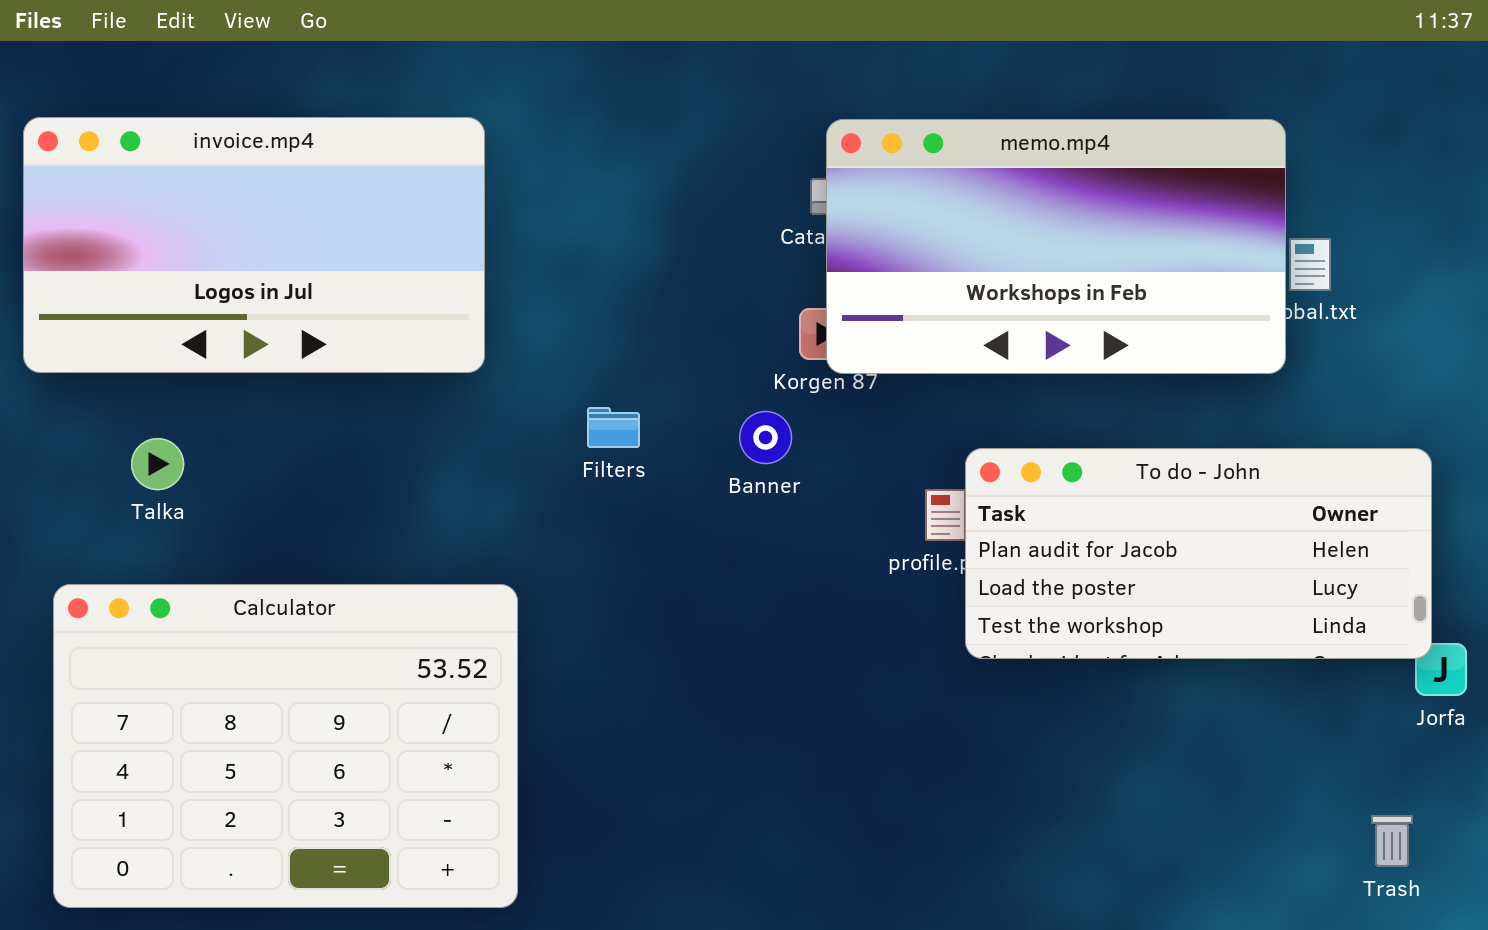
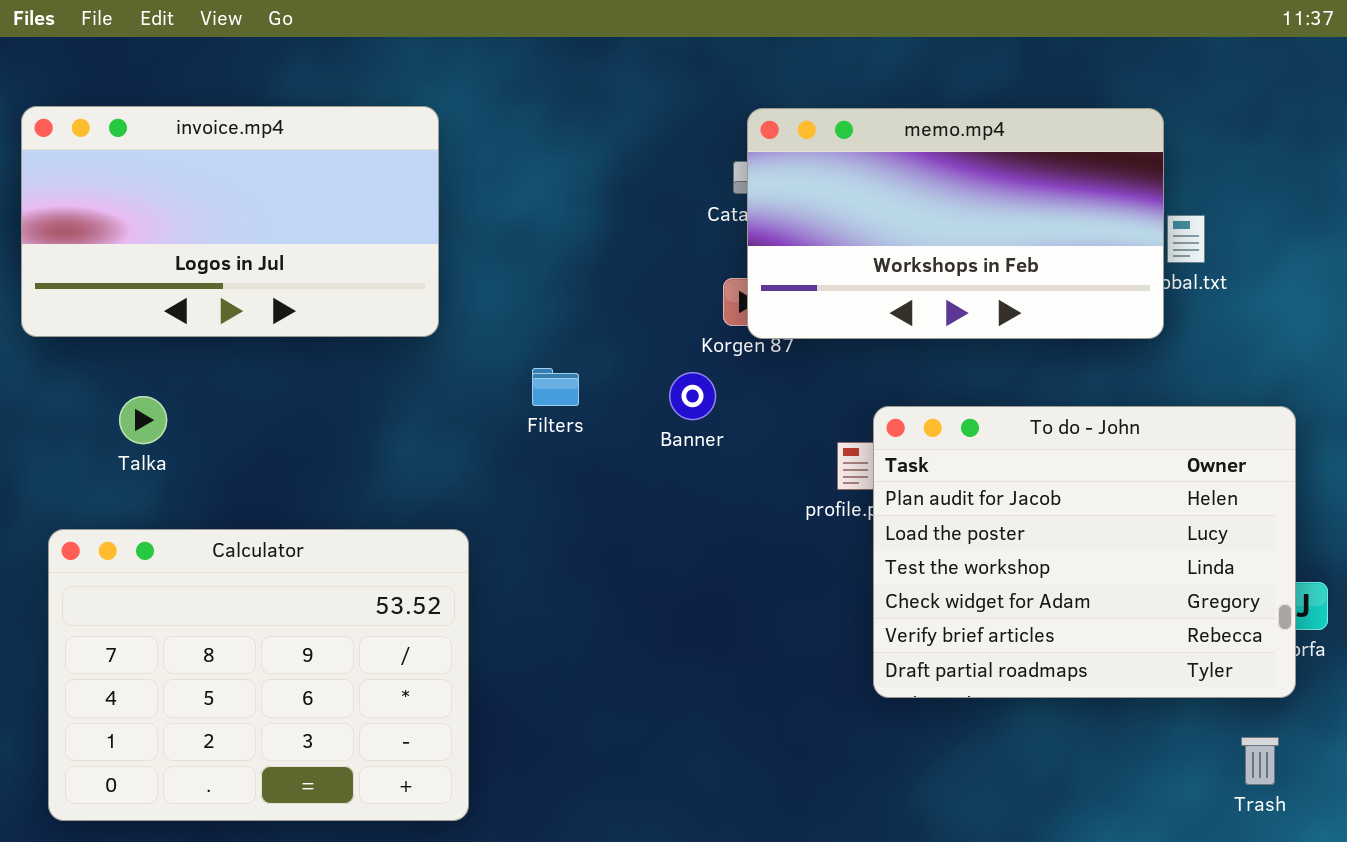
To do - John: [965,448,1432,659] -> [873,406,1296,698], resized

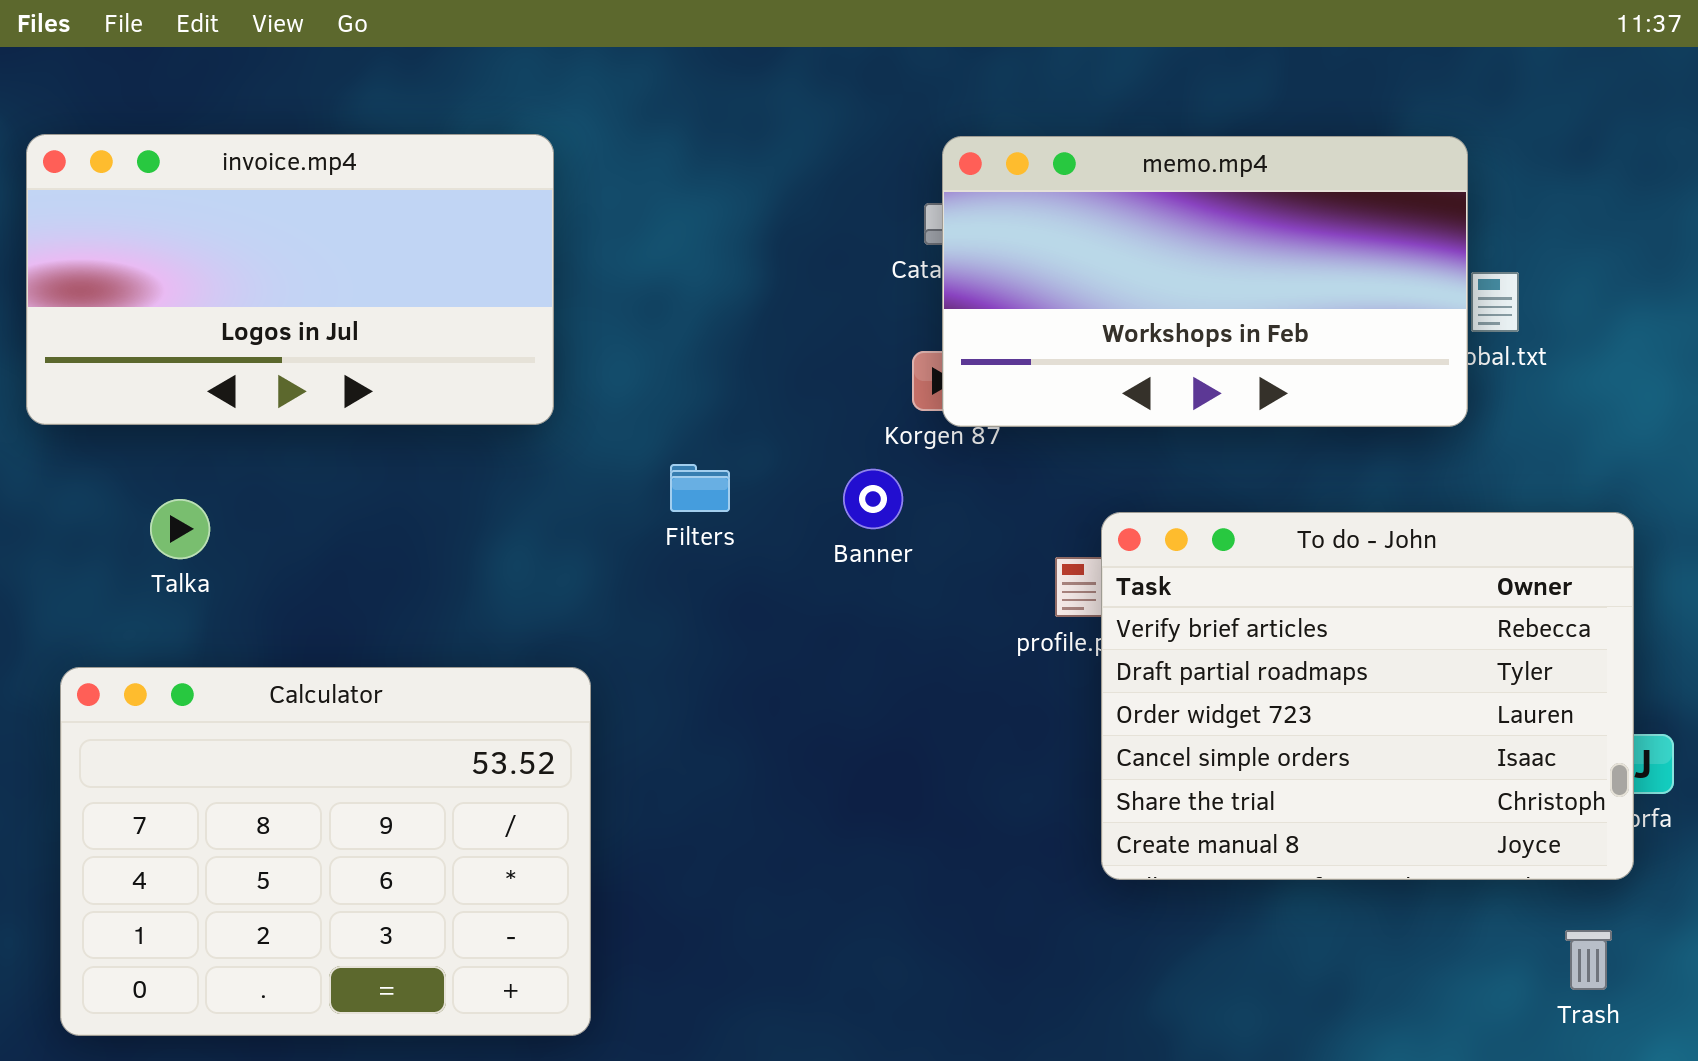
To do - John: [873,406,1296,698] -> [1101,512,1634,880], scrolled down 4 rows

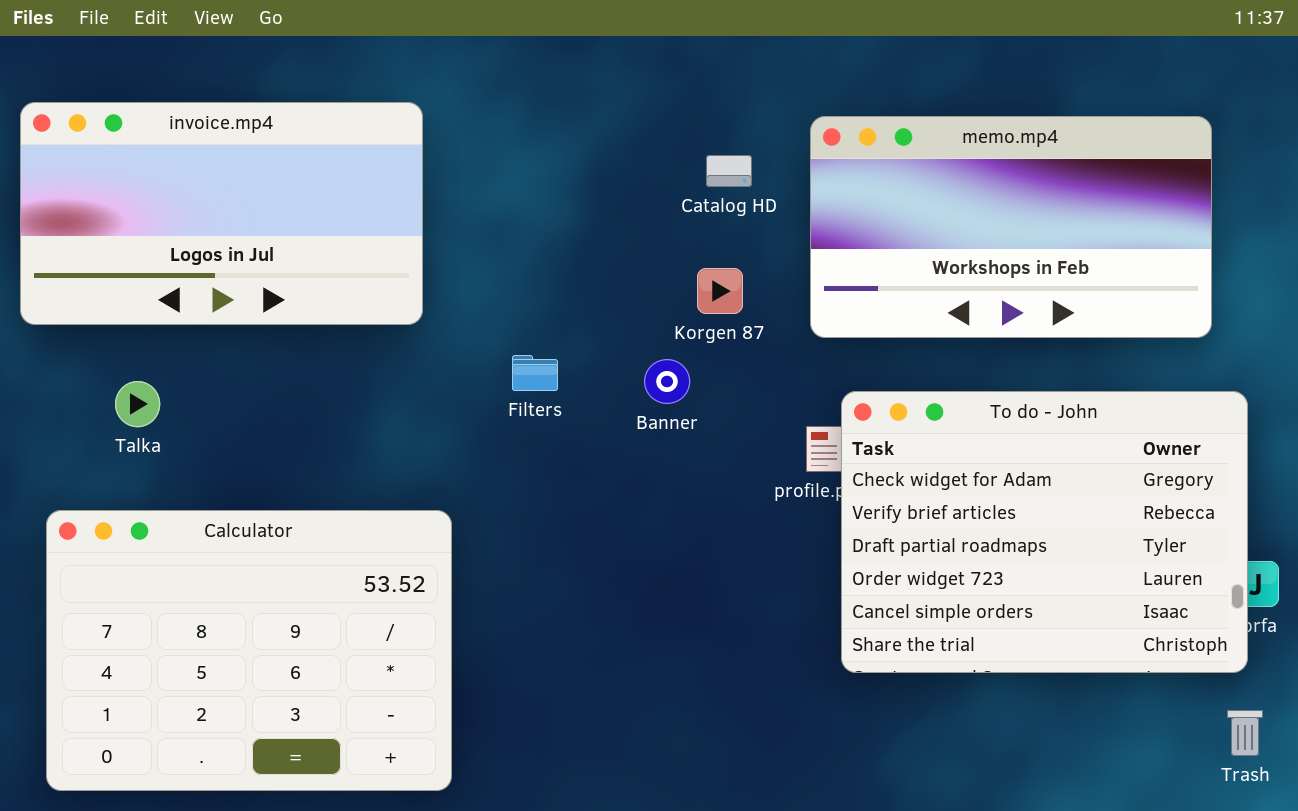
memo.mp4: [942,136,1468,427] -> [810,116,1212,338], moved
To do - John: [1101,512,1634,880] -> [841,391,1248,673], scrolled up 1 row
Trash: [1565,930,1612,990] -> [1227,710,1263,756], moved

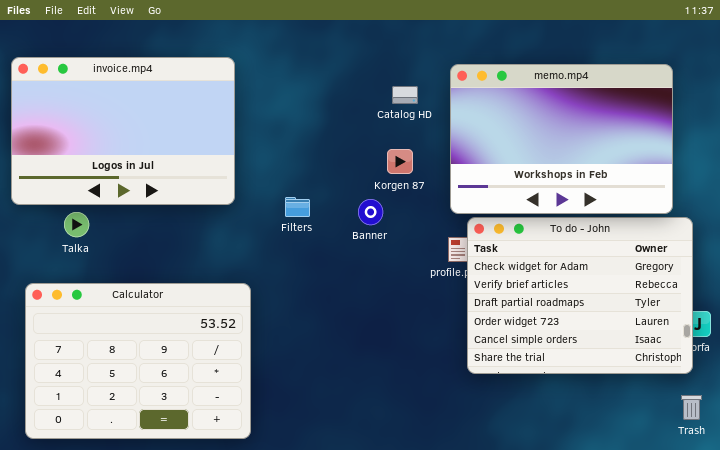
invoice.mp4: [20,102,423,325] -> [11,57,235,205], resized
memo.mp4: [810,116,1212,338] -> [450,64,673,214], resized

